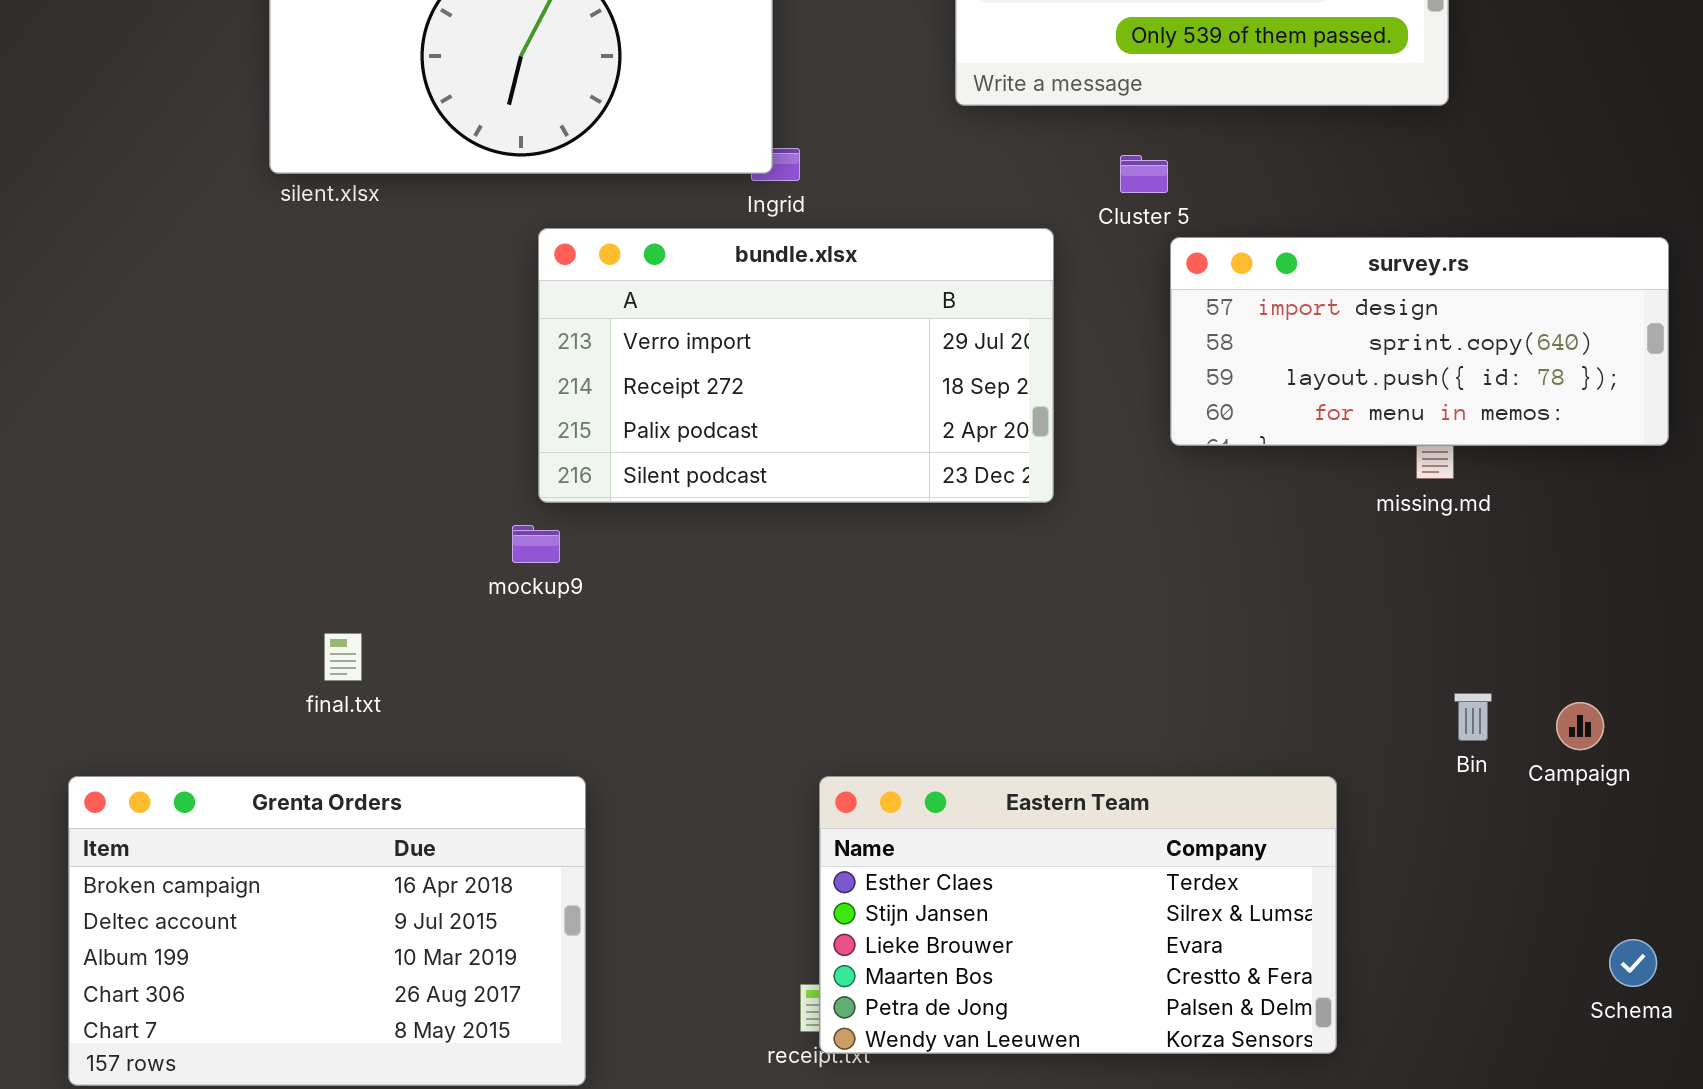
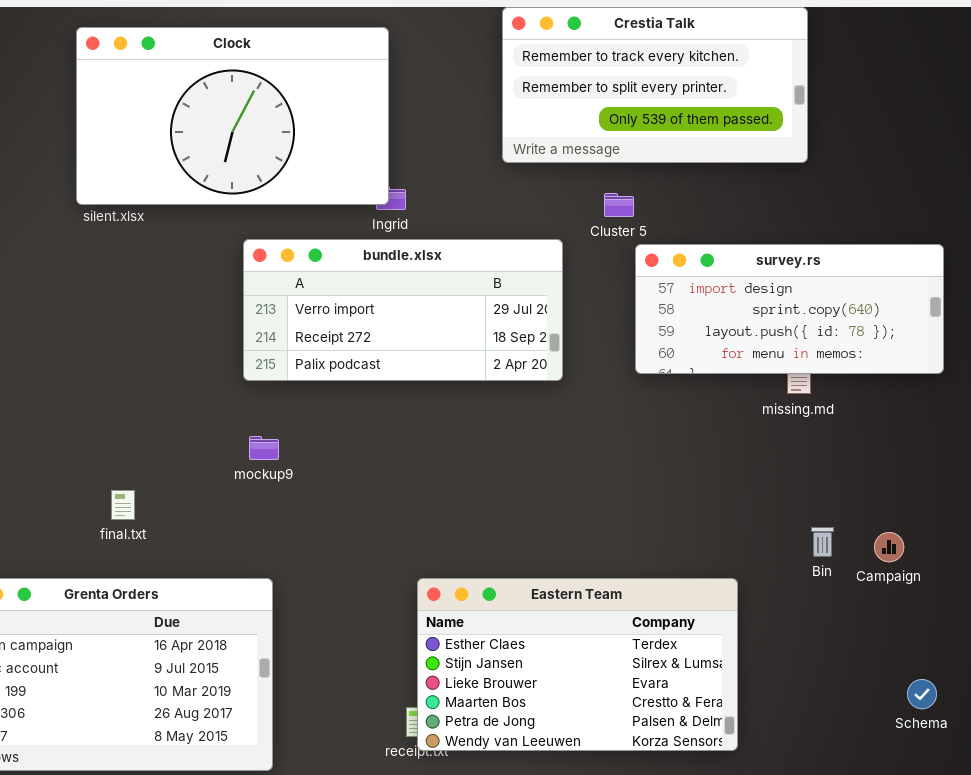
bundle.xlsx: [538,228,1054,503] -> [243,239,563,381], resized
mockup9: [512,525,560,563] -> [249,436,279,460], moved

